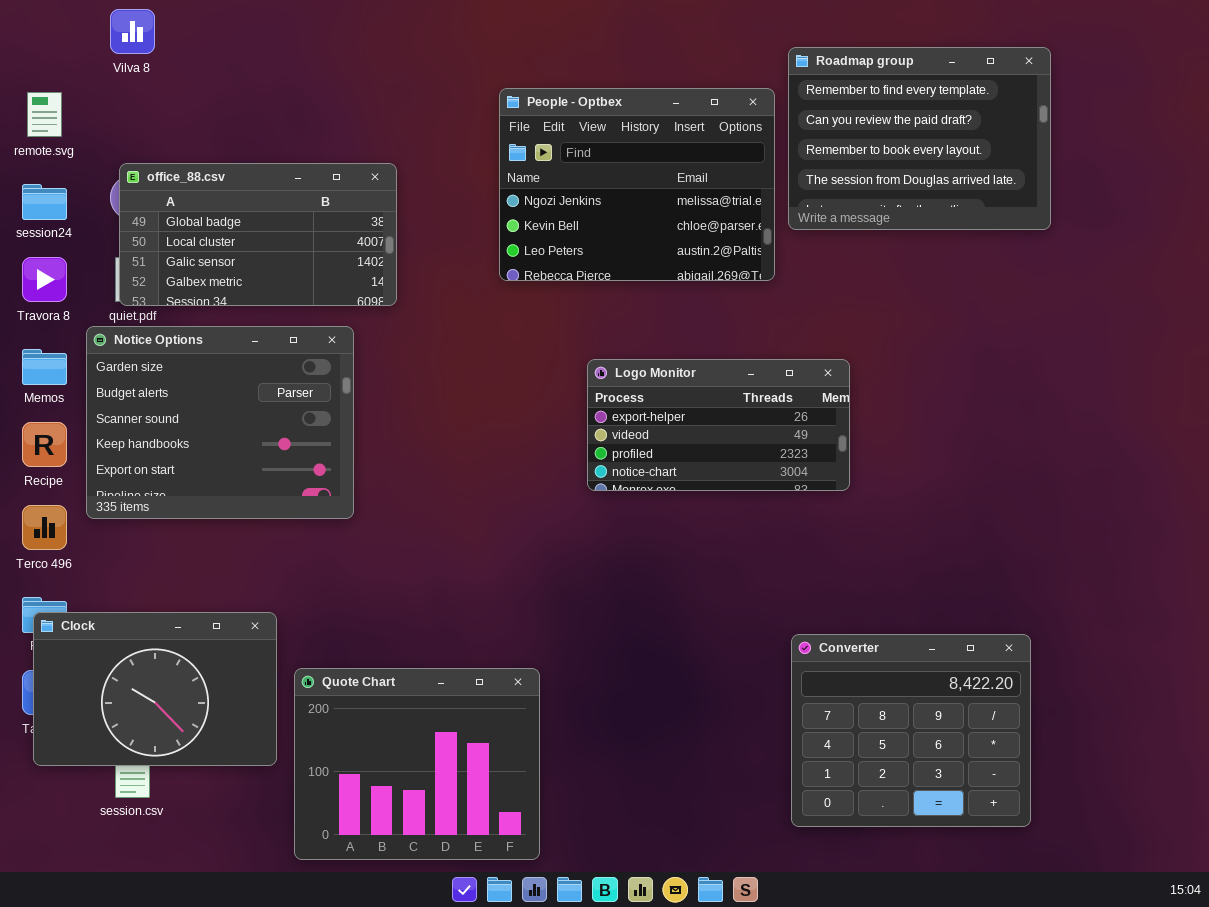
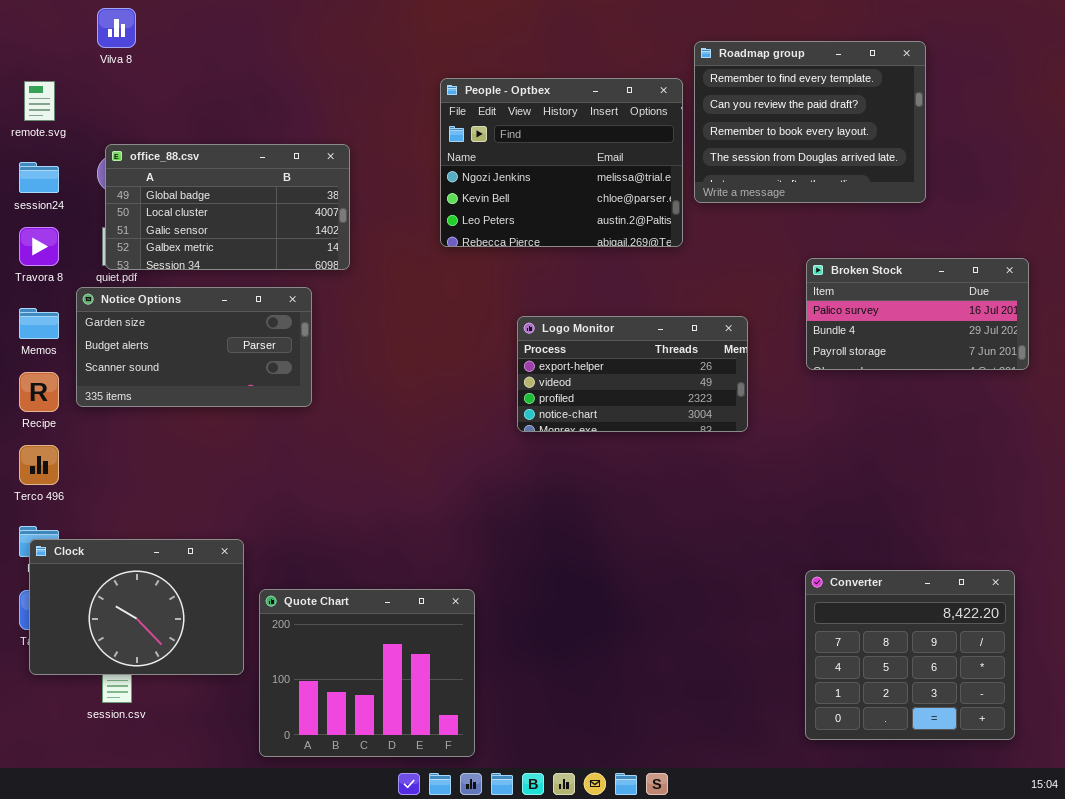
Broken Stock: none -> [806,258,1029,370], opened
Notice Options: [86,326,354,519] -> [76,287,312,407], resized
Converter: [791,634,1031,827] -> [805,570,1015,740], moved

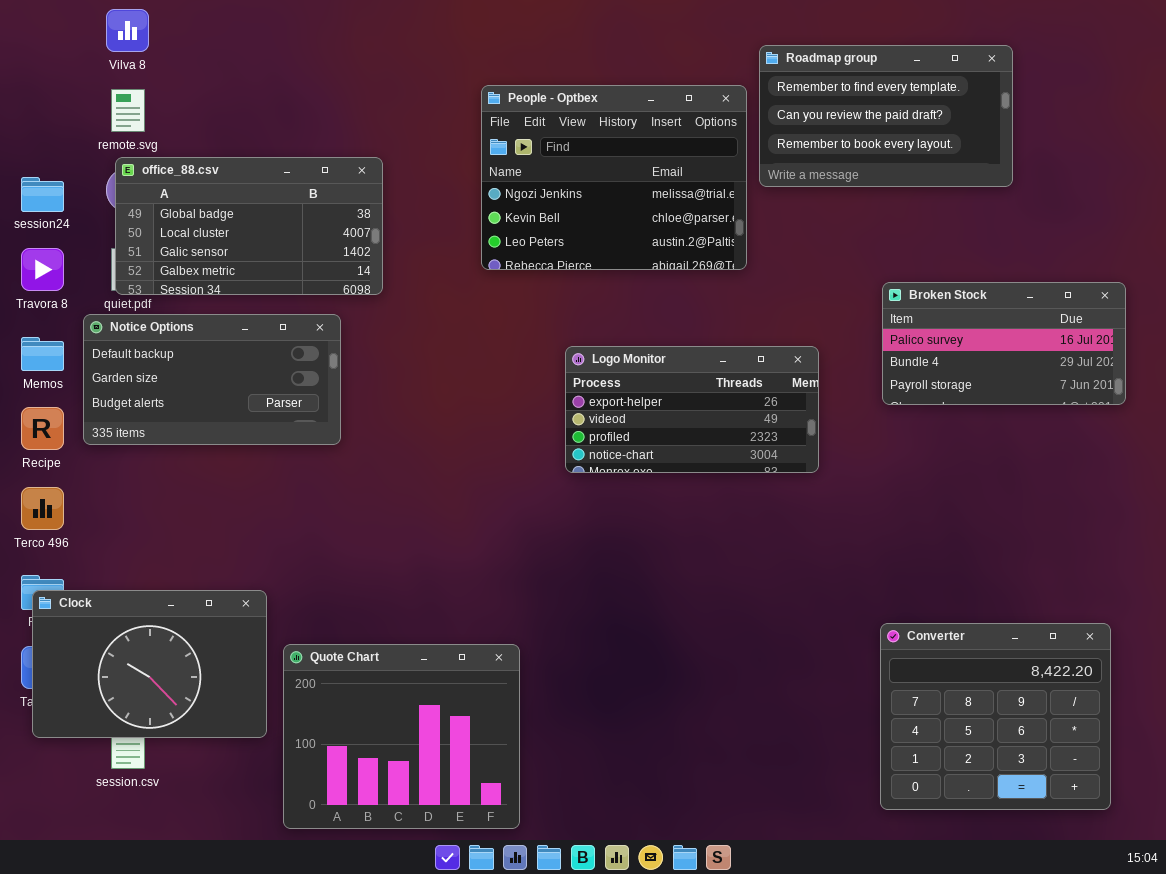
Roadmap group: [694,41,926,203] -> [759,45,1013,187], resized
remote.svg: [24,81,55,121] -> [111,89,145,132], moved
Notice Options: [76,287,312,407] -> [83,314,341,445], scrolled up 1 row

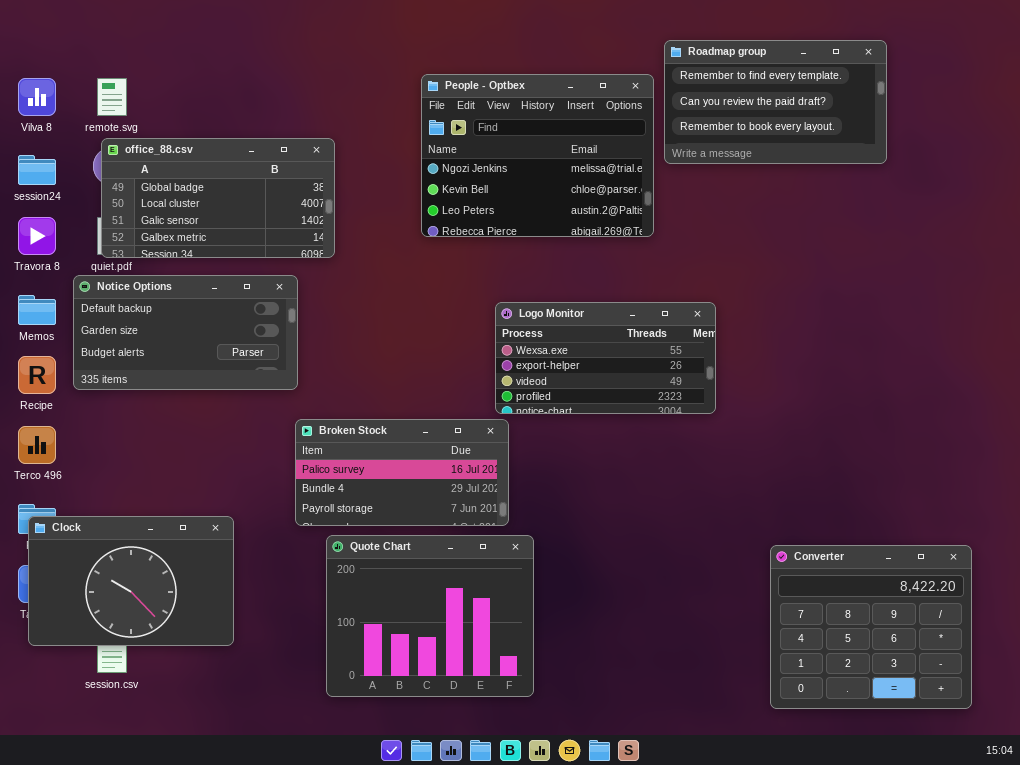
Vilva 8: [106,9,149,52] -> [18,78,56,116], moved
Broken Stock: [882,282,1126,405] -> [295,419,509,526], moved
Logo Monitor: [565,346,819,473] -> [495,302,716,414], scrolled up 1 row
Quote Chart: [283,644,520,829] -> [326,535,534,697], moved

